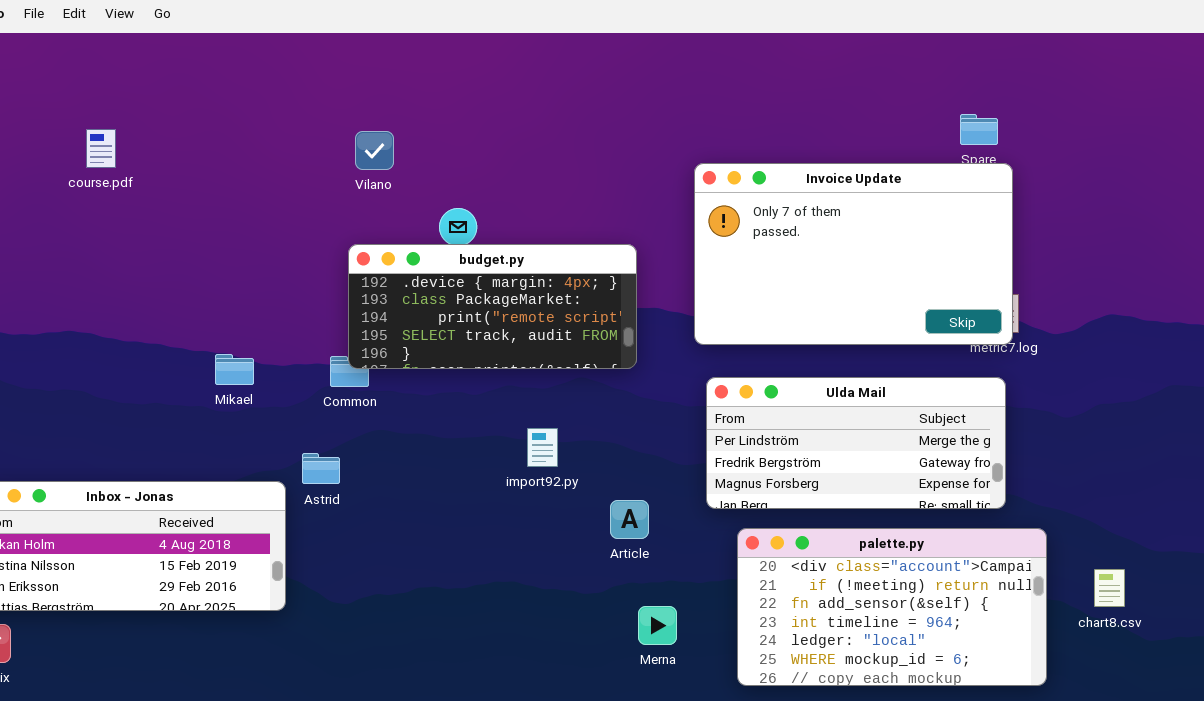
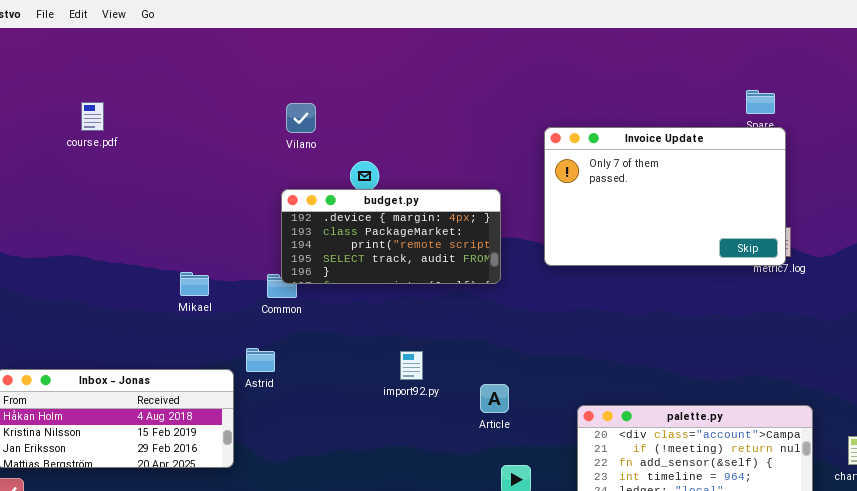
Ulda Mail: [706,377,1006,509] -> none, closed
import92.py: [527,428,558,467] -> [400,351,423,380], moved

